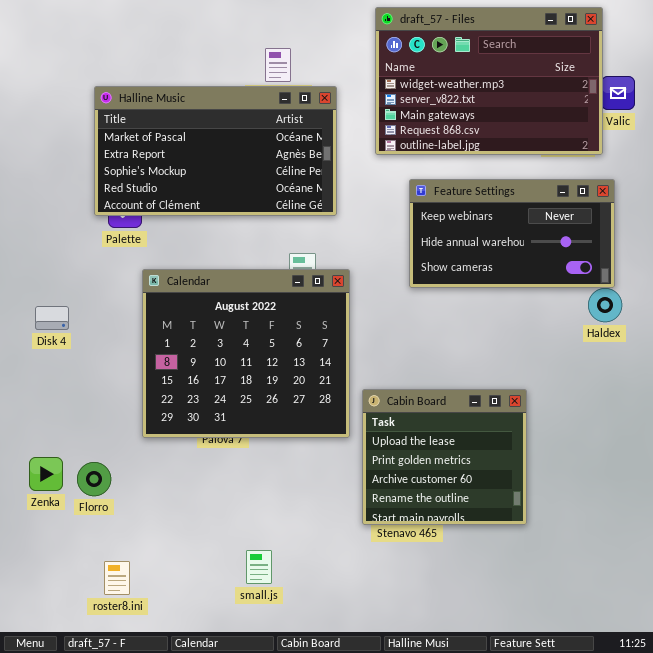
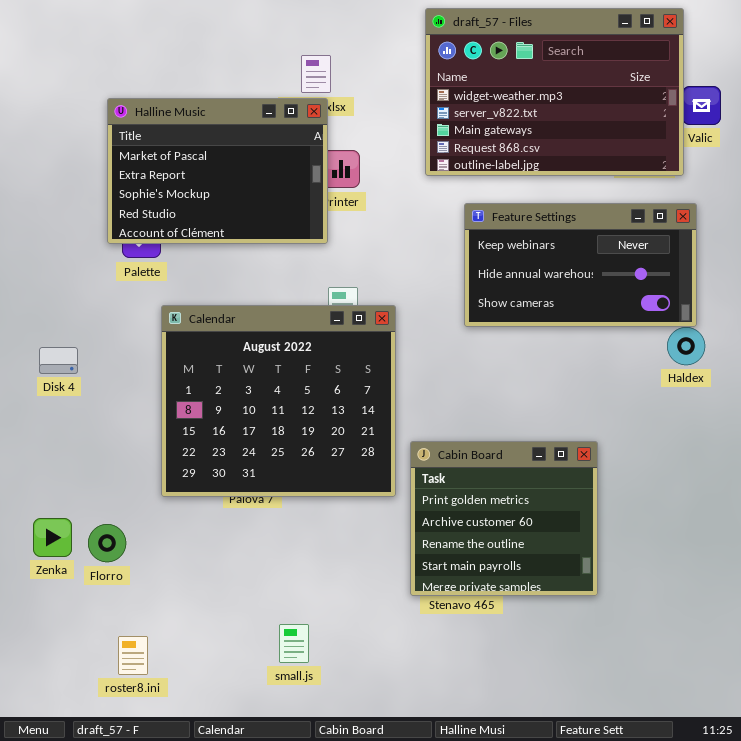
Halline Music: [94,86,337,216] -> [107,98,328,244], resized
Cabin Board: [362,389,527,525] -> [410,441,598,596], scrolled down 1 row

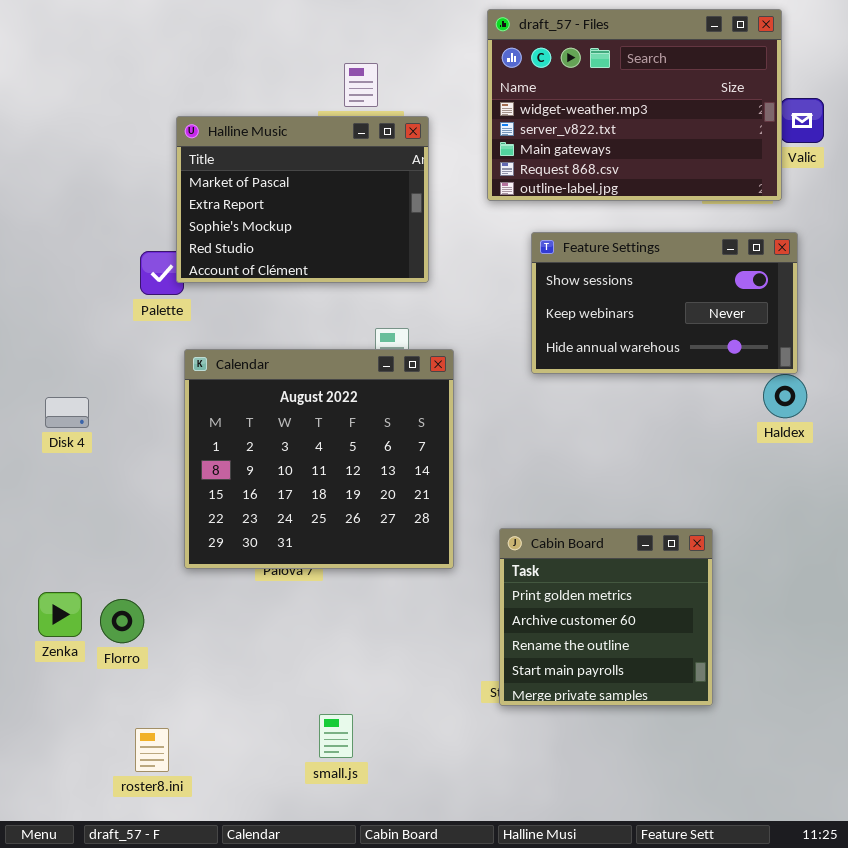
Halline Music: [107,98,328,244] -> [176,116,429,283], moved
Feature Settings: [464,203,697,327] -> [531,232,798,374], scrolled up 1 row
Cabin Board: [410,441,598,596] -> [499,528,713,706], moved

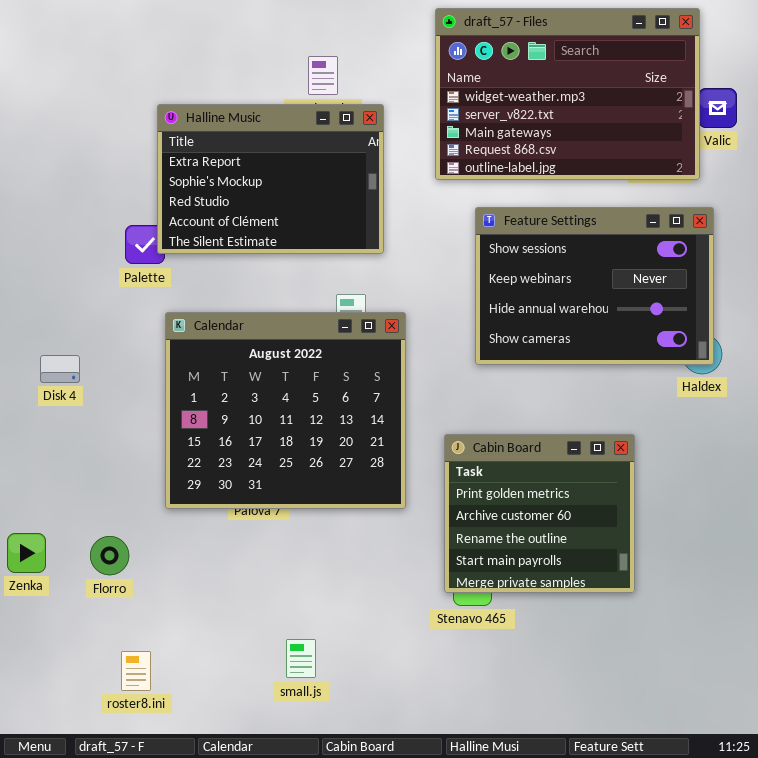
Halline Music: [176,116,429,283] -> [157,104,384,254], scrolled down 1 row
Feature Settings: [531,232,798,374] -> [475,207,714,365], resized
Cabin Board: [499,528,713,706] -> [444,434,635,593], moved
Zenka: [38,592,82,637] -> [7,533,46,573], moved

